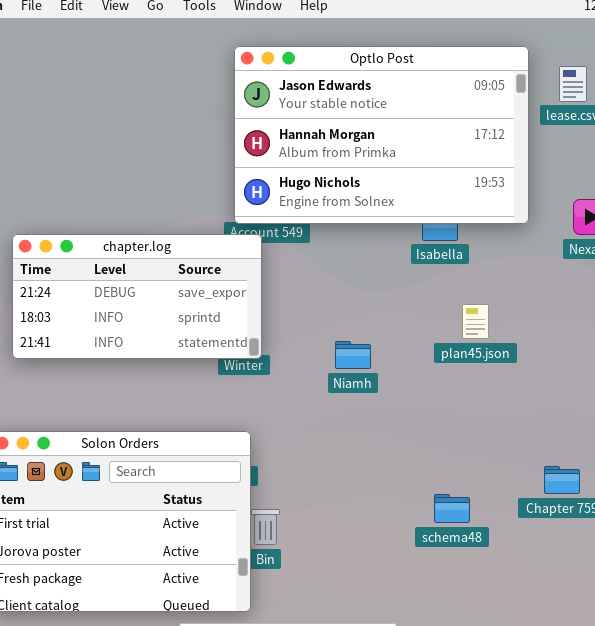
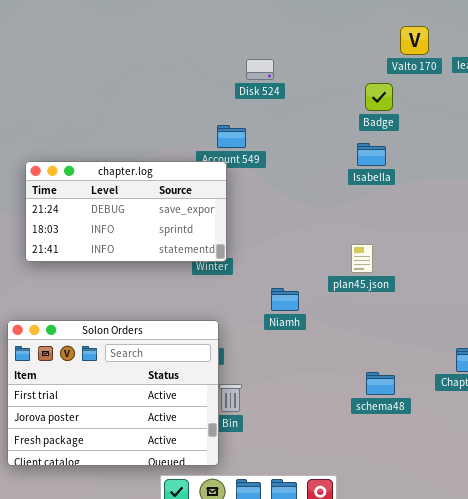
Optlo Post: [234,46,529,224] -> none, closed
plan45.json: [462,304,489,339] -> [351,244,373,273], moved
Niamh: [335,341,371,369] -> [271,288,299,311], moved

